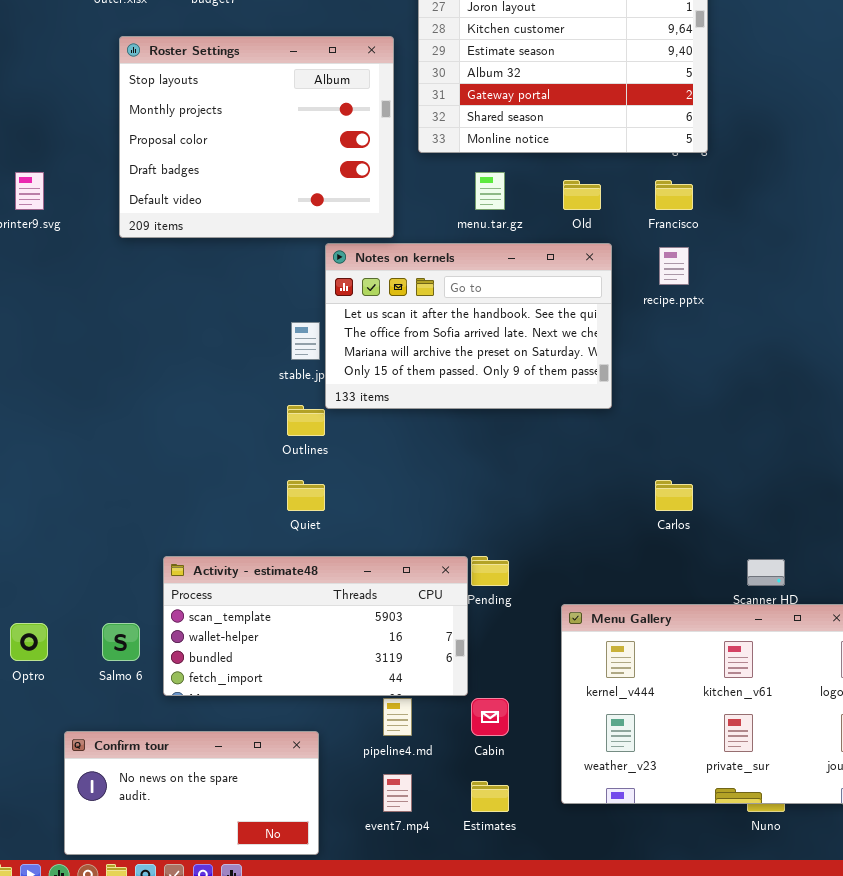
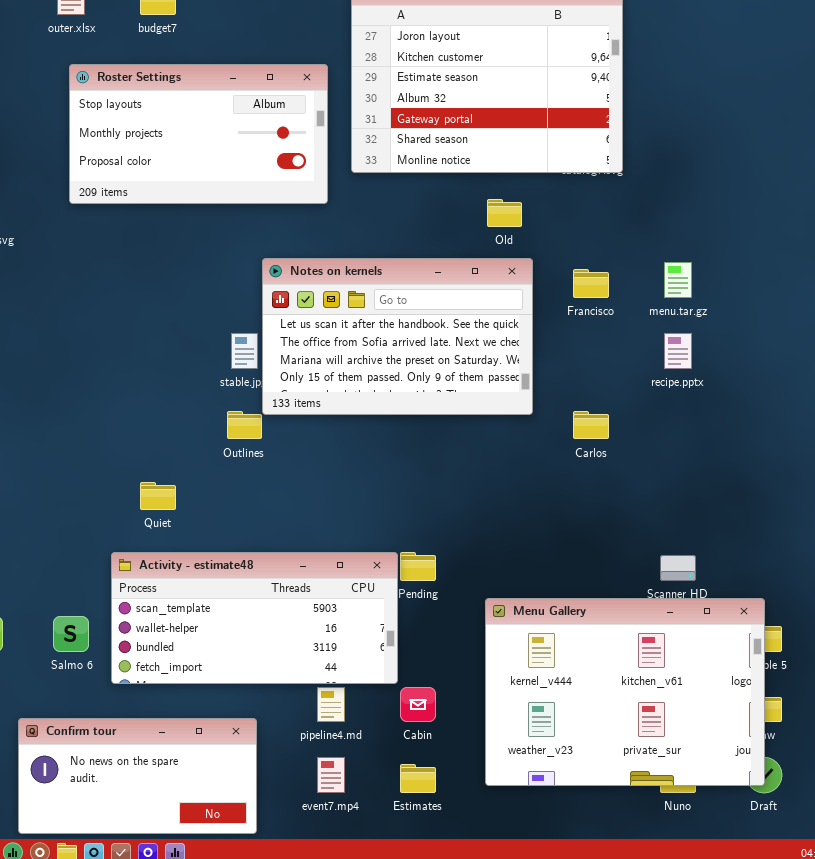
Roster Settings: [119,36,394,238] -> [69,64,328,204], resized
menu.tar.gz: [475,172,505,210] -> [664,262,692,298], moved
Francisco: [655,180,693,210] -> [573,269,609,298], moved
recipe.pptx: [659,247,689,285] -> [664,333,692,369], moved
Quiet: [287,480,325,511] -> [140,482,176,510], moved
Carlos: [655,480,693,511] -> [573,411,609,439], moved

